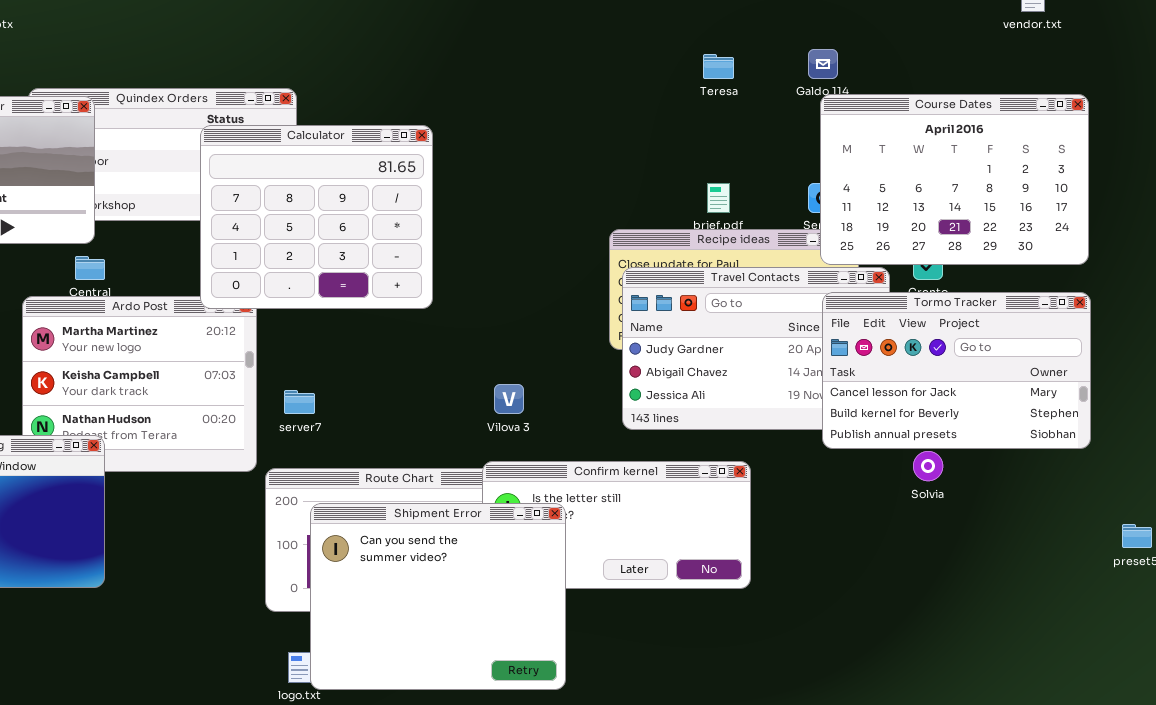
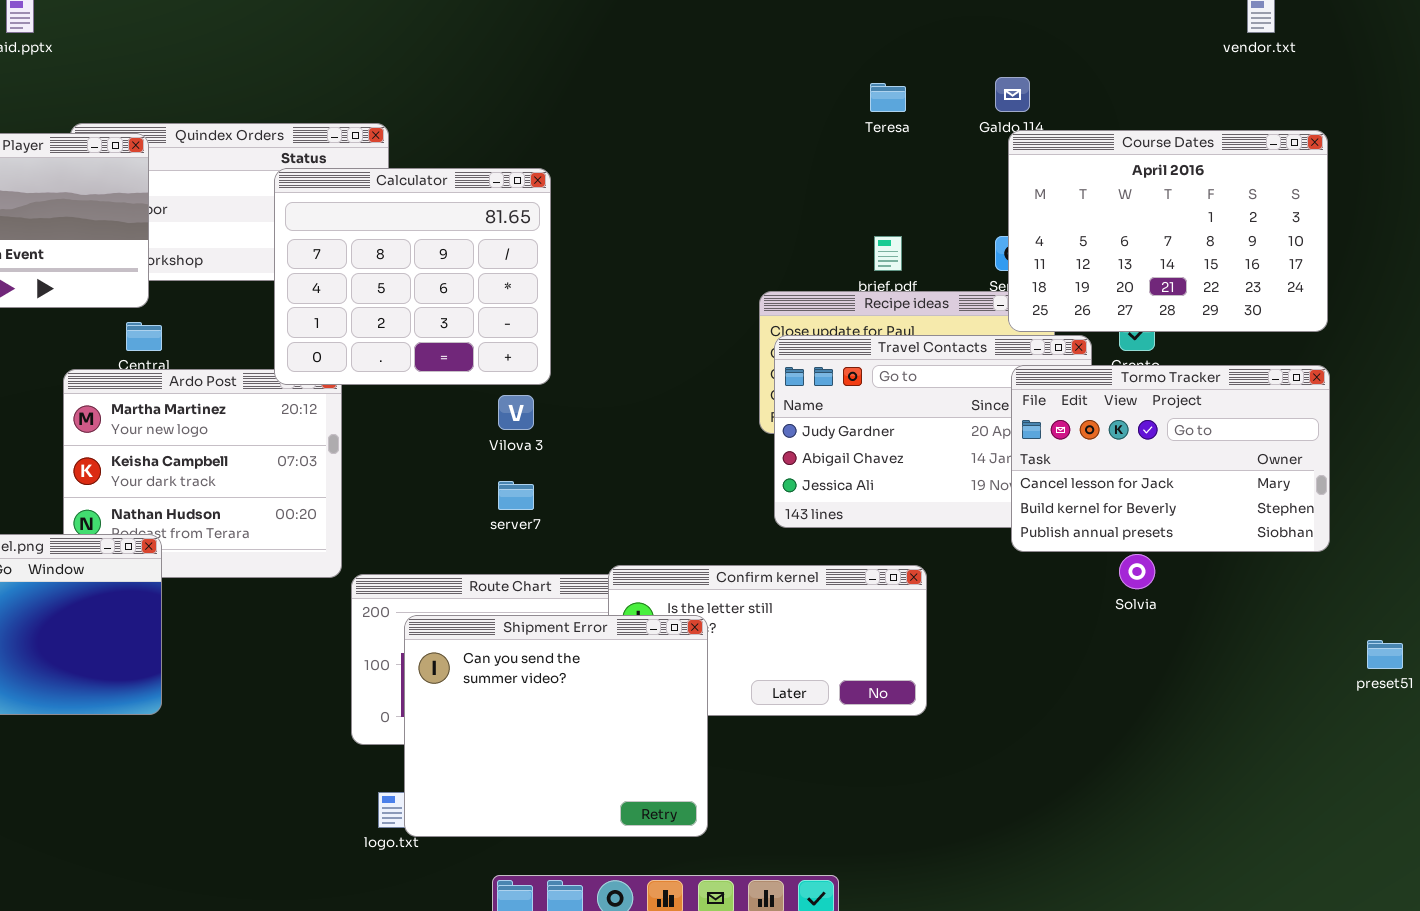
Vilova 3: [494,384,524,414] -> [498,395,534,430], moved
server7: [284,390,315,414] -> [498,481,534,510], moved

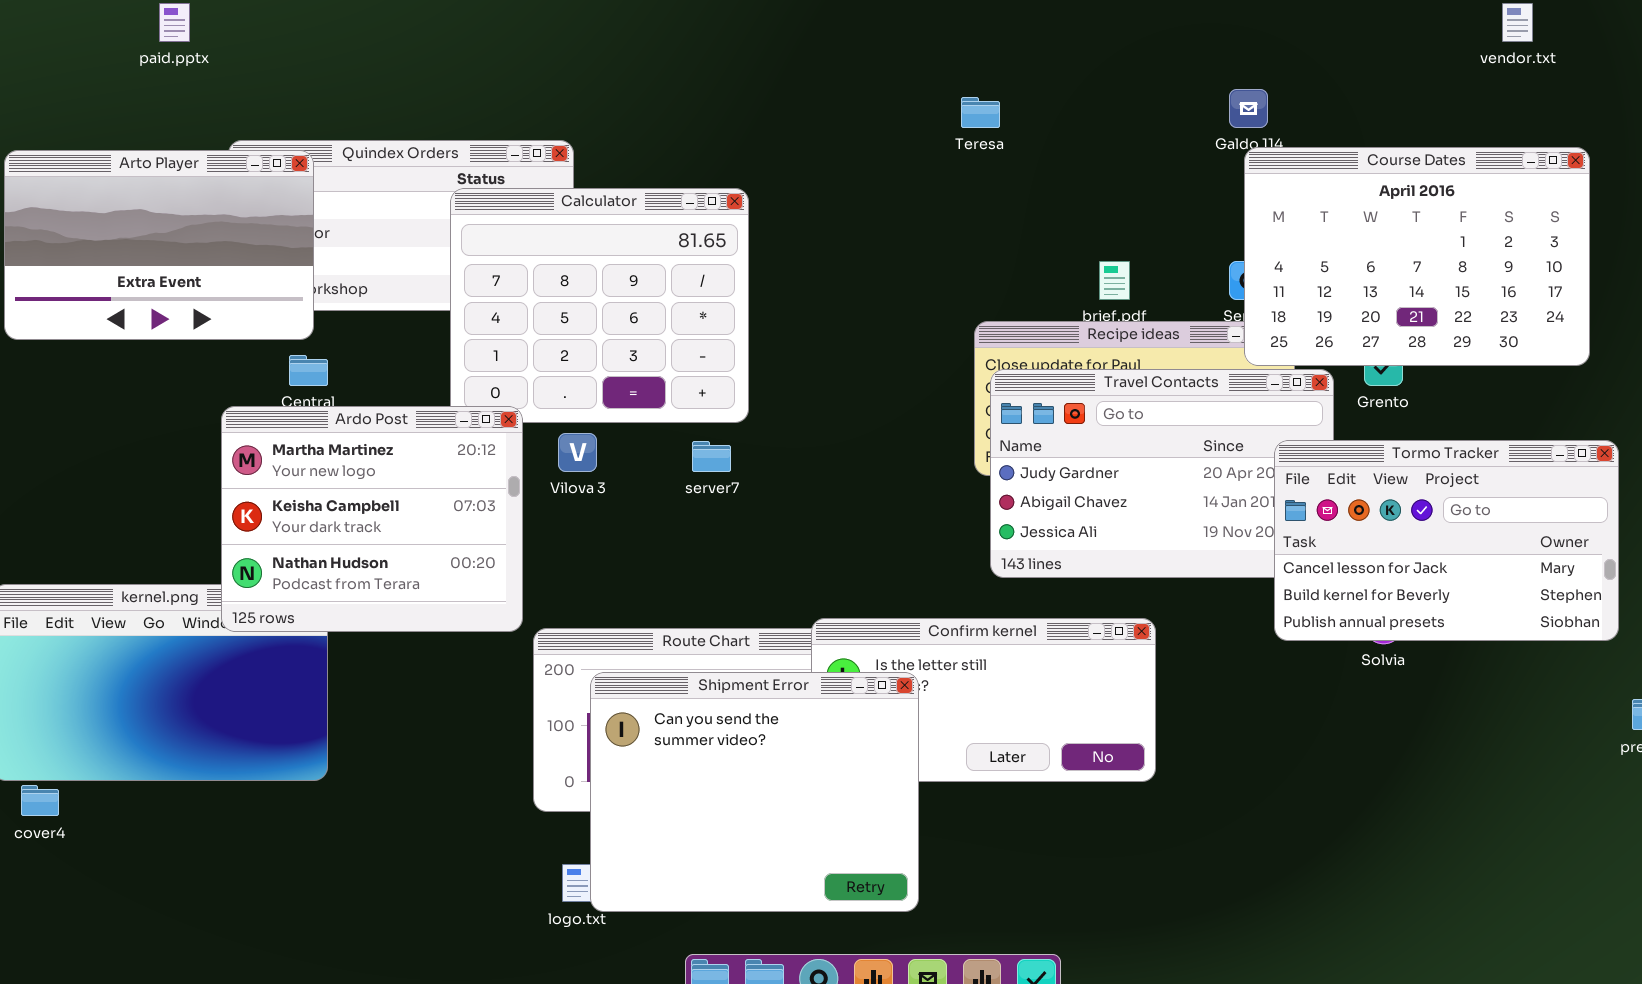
Teresa: [870,83,906,112] -> [961,97,1000,128], moved
Tormo Tracker: [1011,365,1330,552] -> [1274,440,1619,641], moved
Ardo Post: [63,369,342,578] -> [221,406,523,632], raised
Vilova 3: [498,395,534,430] -> [558,433,597,472], moved
server7: [498,481,534,510] -> [692,441,731,472], moved

